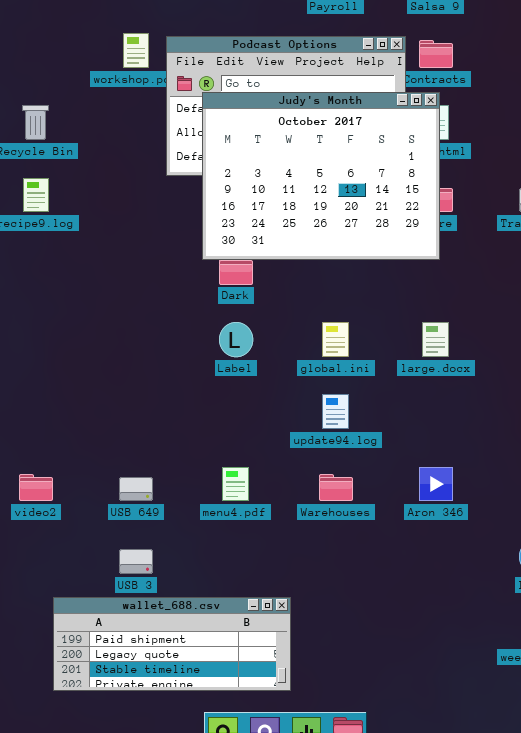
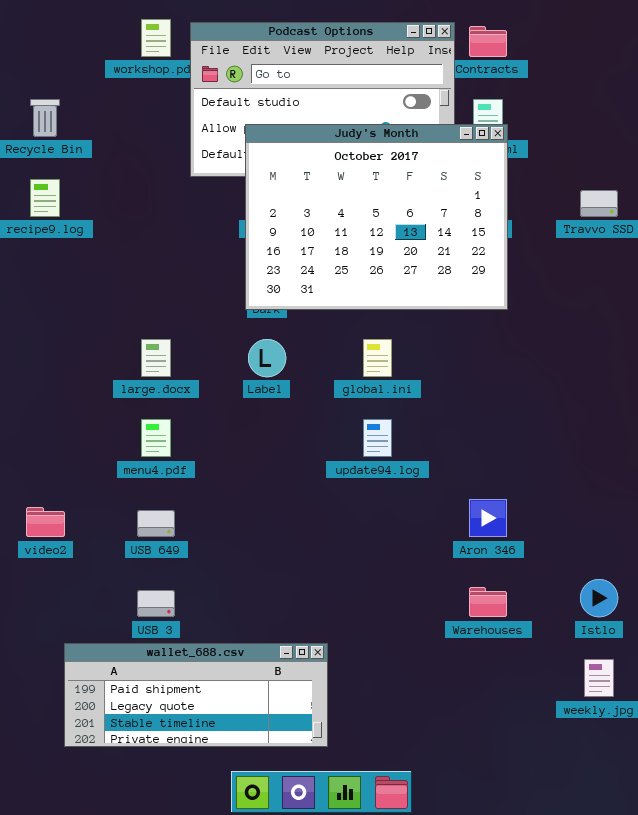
Judy's Month: [202,92,440,260] -> [245,124,508,310], moved
large.docx: [422,322,449,357] -> [141,339,171,377], moved
menu4.pdf: [222,467,249,501] -> [141,419,171,457], moved
Warehouses: [319,474,353,501] -> [469,587,507,617], moved

